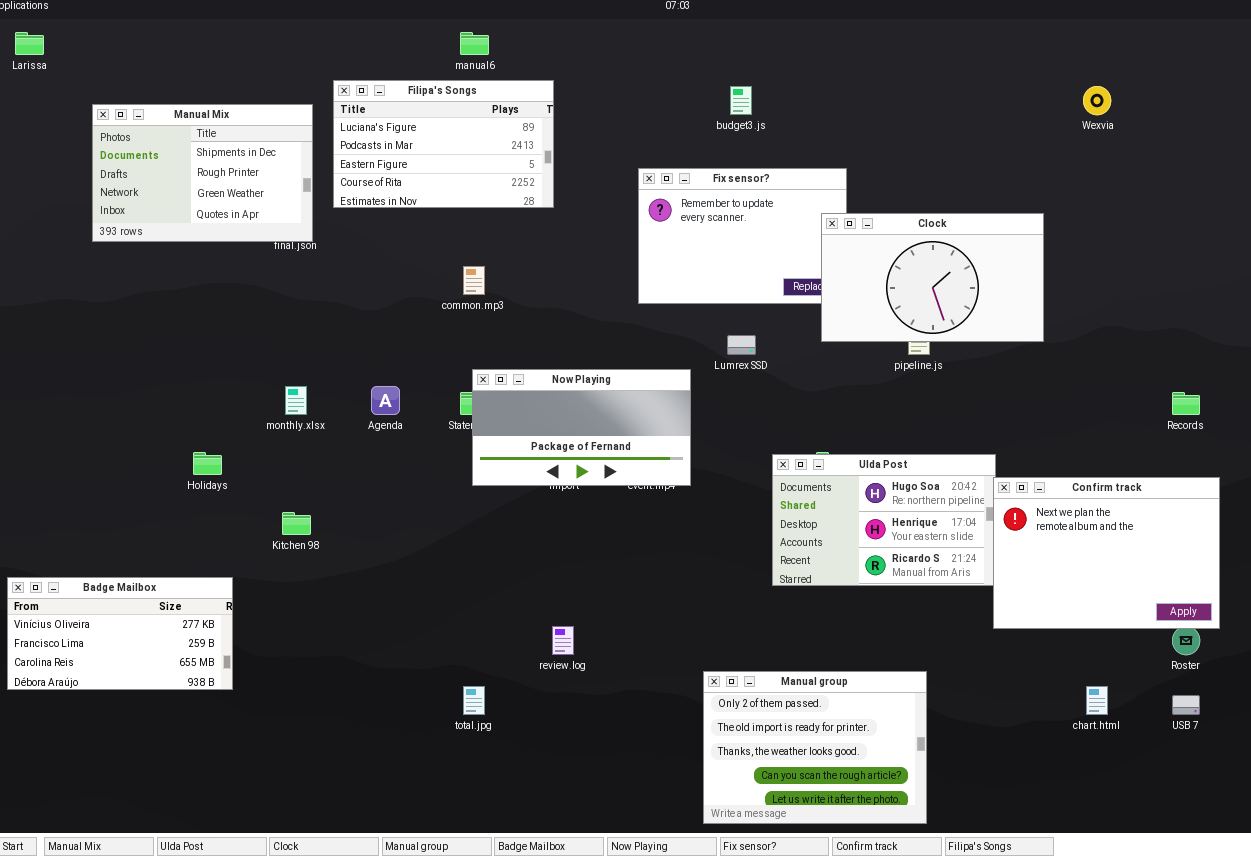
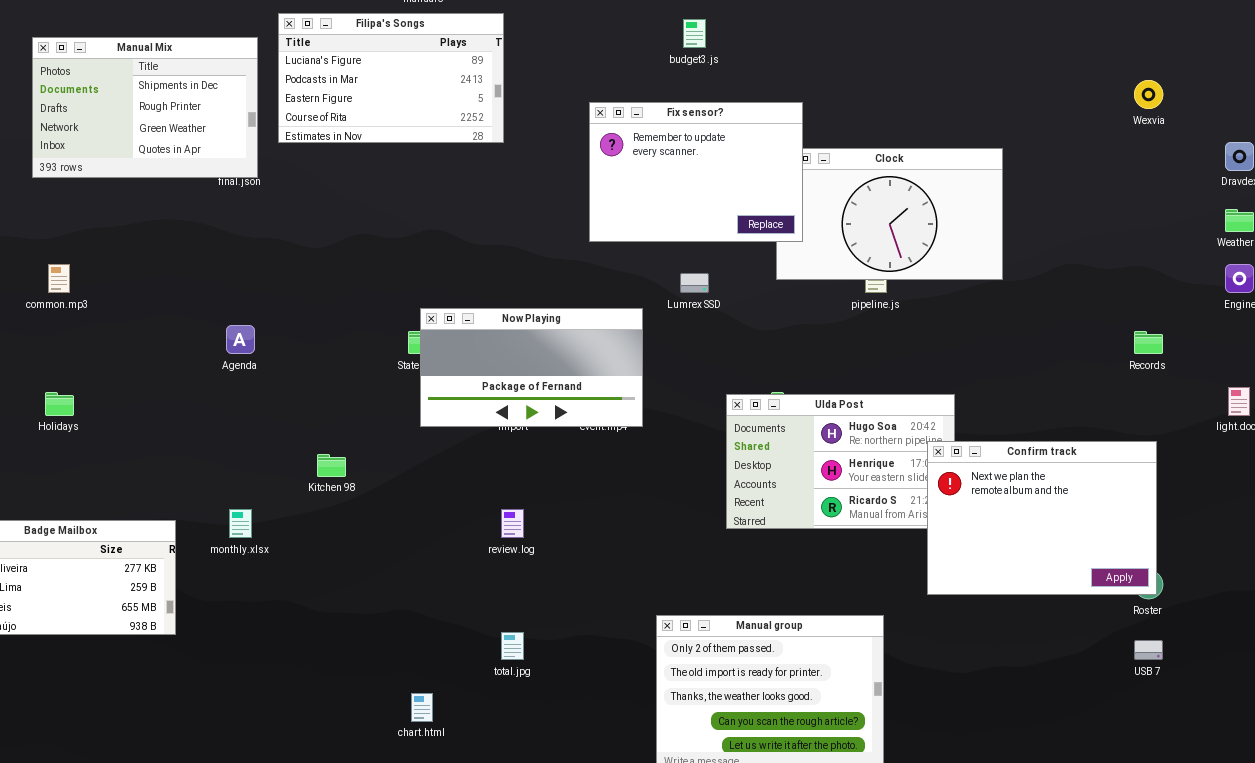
Wexvia: [1083,86,1111,115] -> [1134,80,1163,109], moved
Fix sensor?: [638,168,847,304] -> [589,102,803,242], raised
common.mp3: [463,266,485,295] -> [48,264,70,293], moved
monthly.xlsx: [285,386,307,415] -> [229,509,252,538], moved
Agenda: [371,386,400,415] -> [226,325,255,354], moved
Holidays: [193,452,222,475] -> [45,392,74,416], moved
Confirm track: [993,477,1220,629] -> [927,441,1157,595], moved
Kitchen 98: [282,512,311,535] -> [317,454,346,477], moved
review.log: [552,626,574,655] -> [501,509,524,538], moved
total.jpg: [463,686,485,715] -> [501,632,524,660], moved
chart.html: [1086,686,1108,715] -> [411,693,433,722], moved

